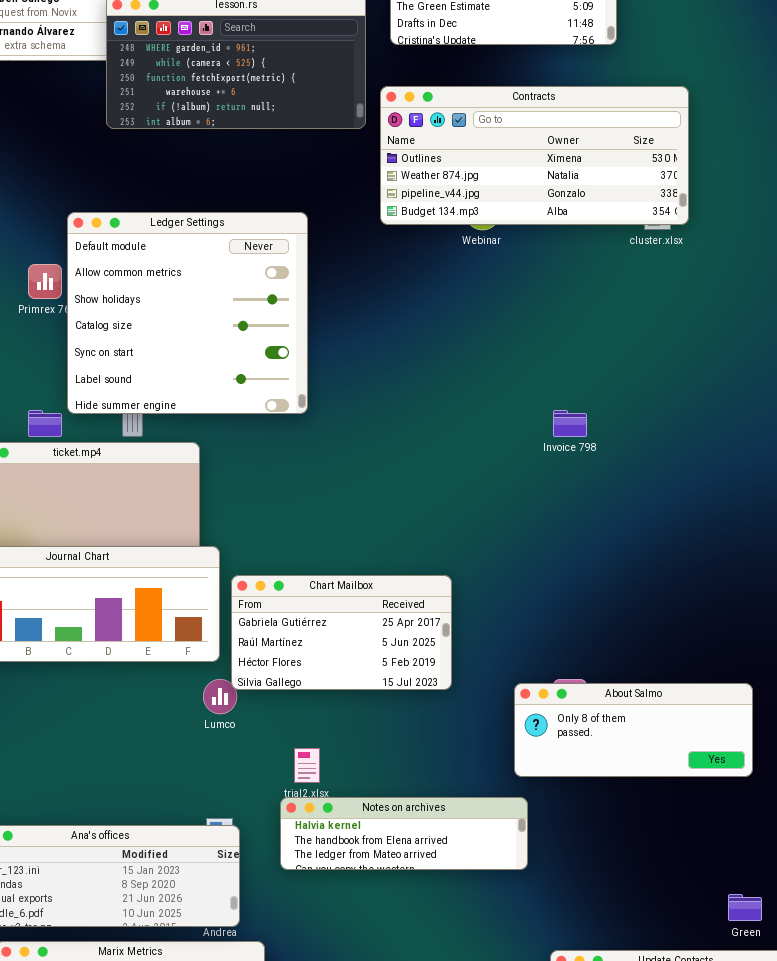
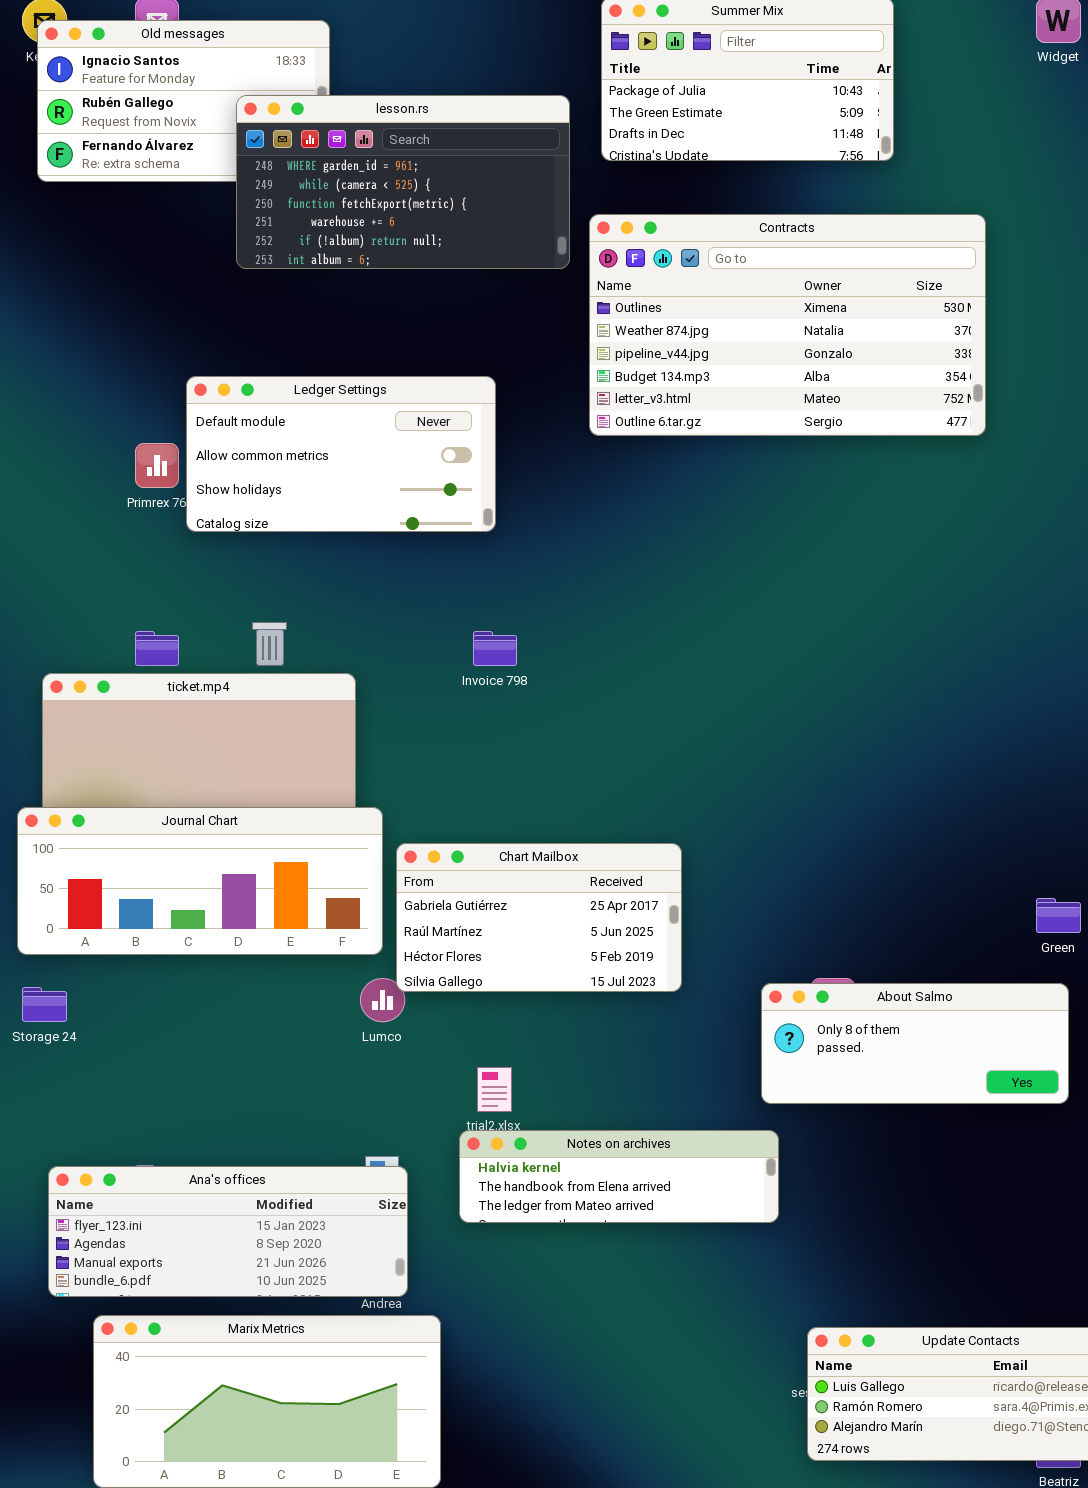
Contracts: [380,86,689,225] -> [589,214,986,436], resized
Ledger Settings: [67,212,308,414] -> [186,376,496,532], resized
Invoice 798: [553,410,587,437] -> [473,631,517,666], moved
Green: [728,894,762,921] -> [1036,898,1081,933], moved

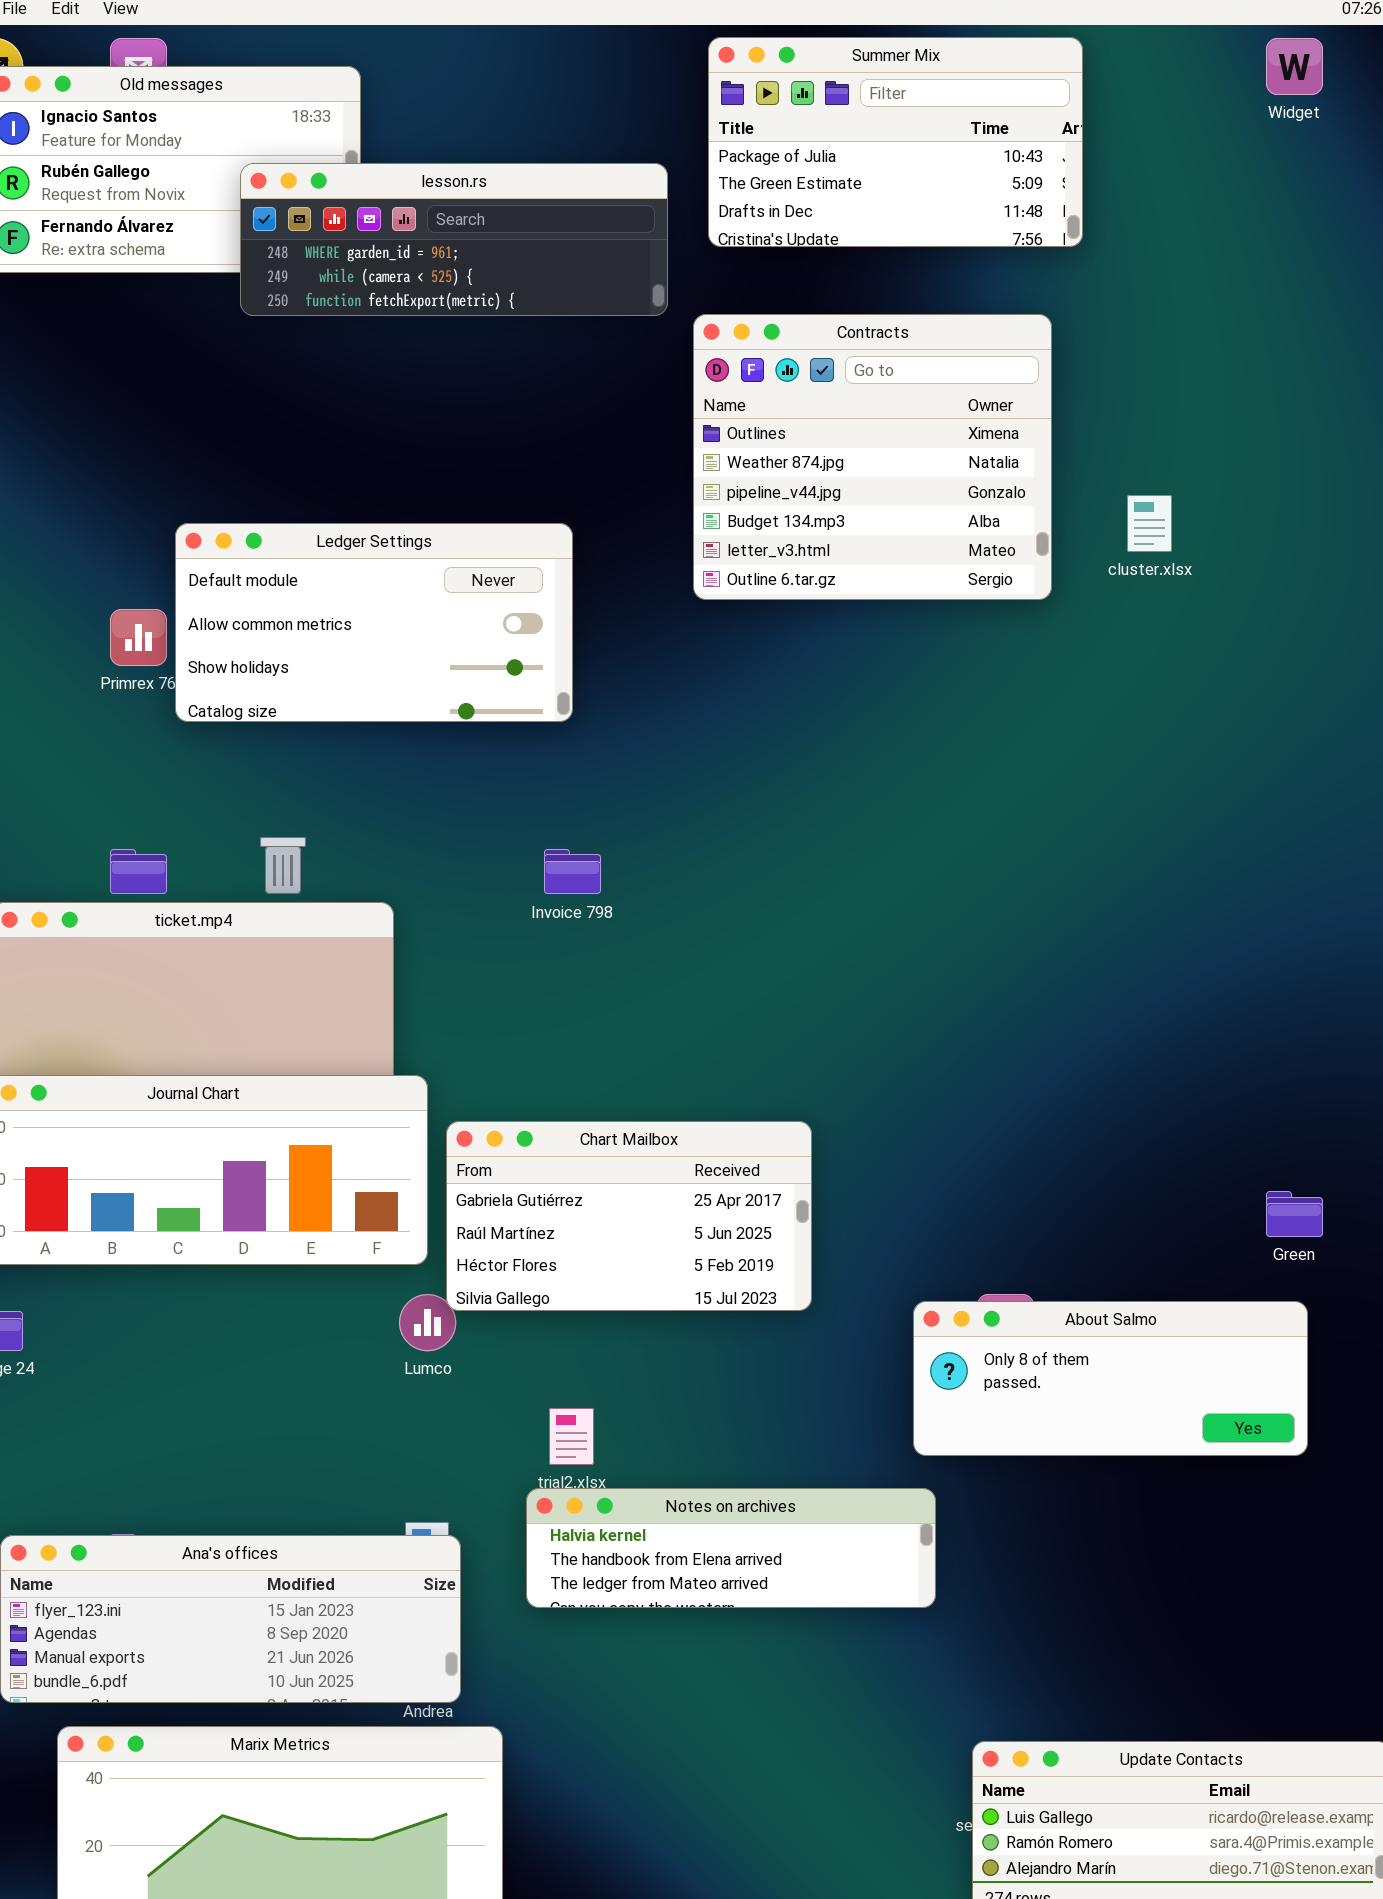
lesson.rs: [236,95,570,269] -> [240,163,668,316], resized
Contracts: [589,214,986,436] -> [693,314,1052,600], resized

